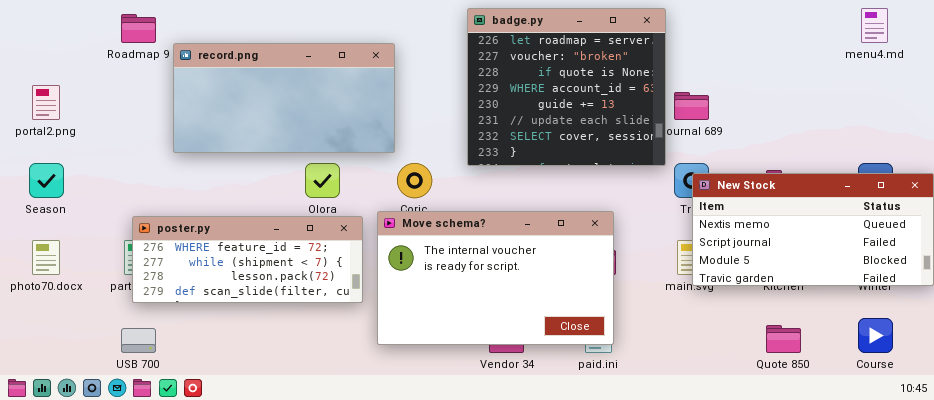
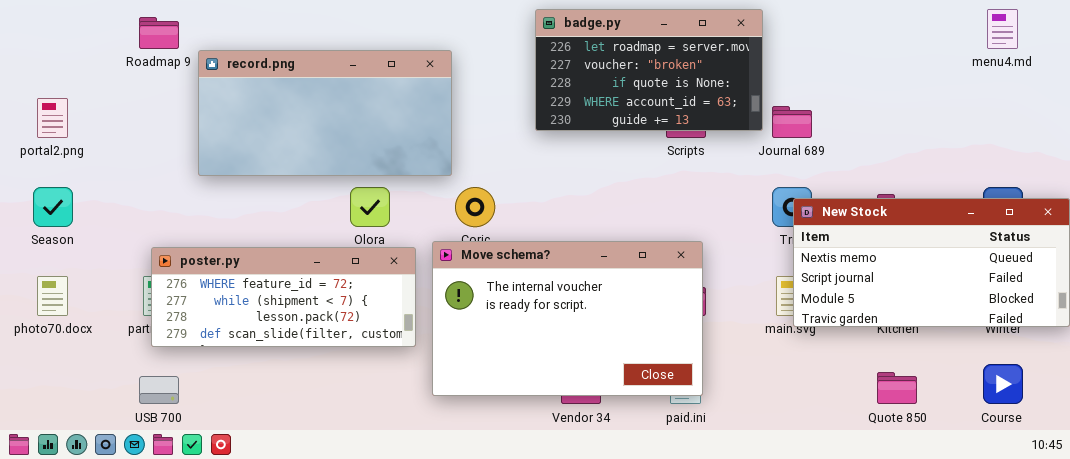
badge.py: [467,8,666,166] -> [535,9,763,131], resized

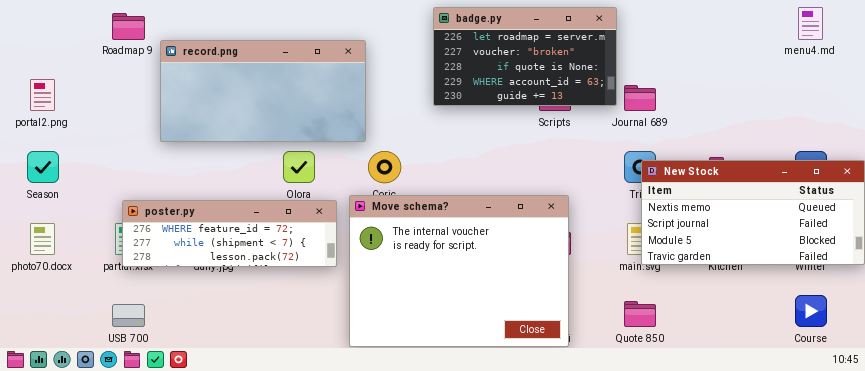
Move schema?: [432,241,703,396] -> [349,195,569,347], resized
poster.py: [151,247,416,347] -> [122,200,337,267], resized
Quote 850: [877,372,917,404] -> [624,301,656,327], moved

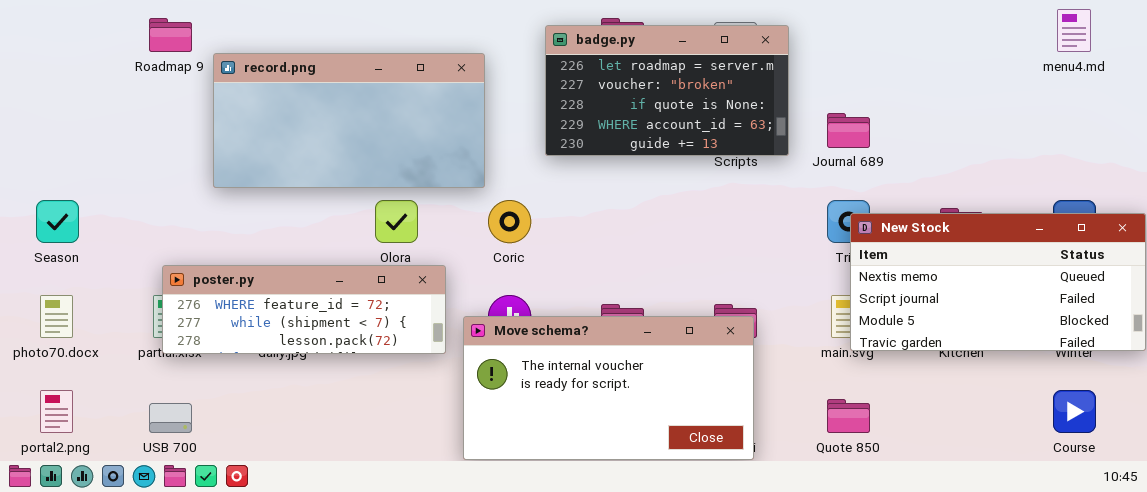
badge.py: [433,7,617,106] -> [545,25,789,156], moved
portal2.png: [30,79,55,111] -> [40,390,73,433], moved
Move schema?: [349,195,569,347] -> [463,316,754,460], resized

